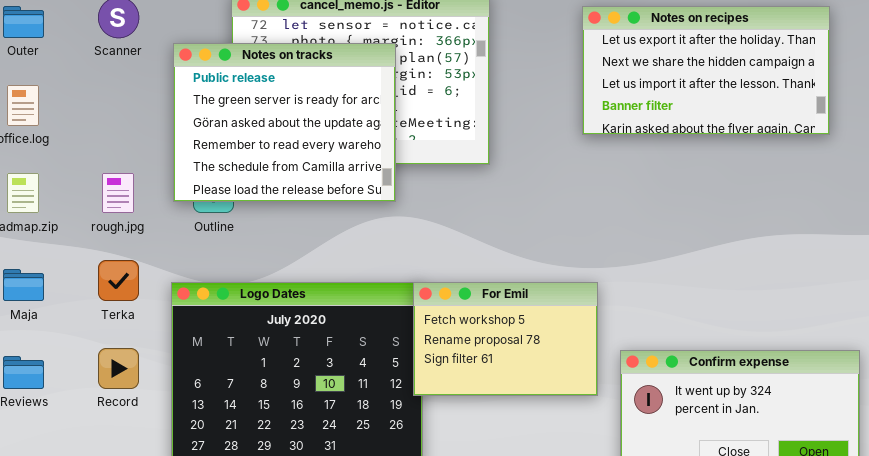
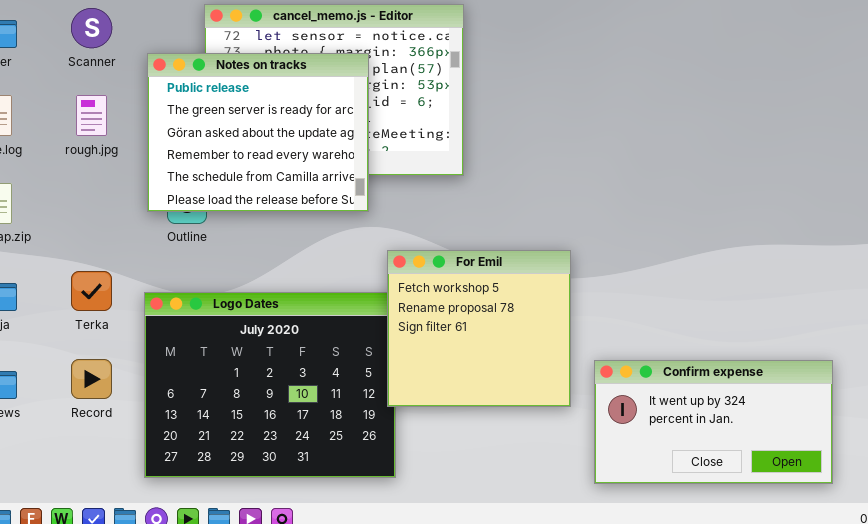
Notes on recipes: [582,6,830,135] -> none, closed
rough.jpg: [102,173,134,213] -> [76,95,107,136], moved
For Emil: [413,282,598,396] -> [387,250,571,407], resized

